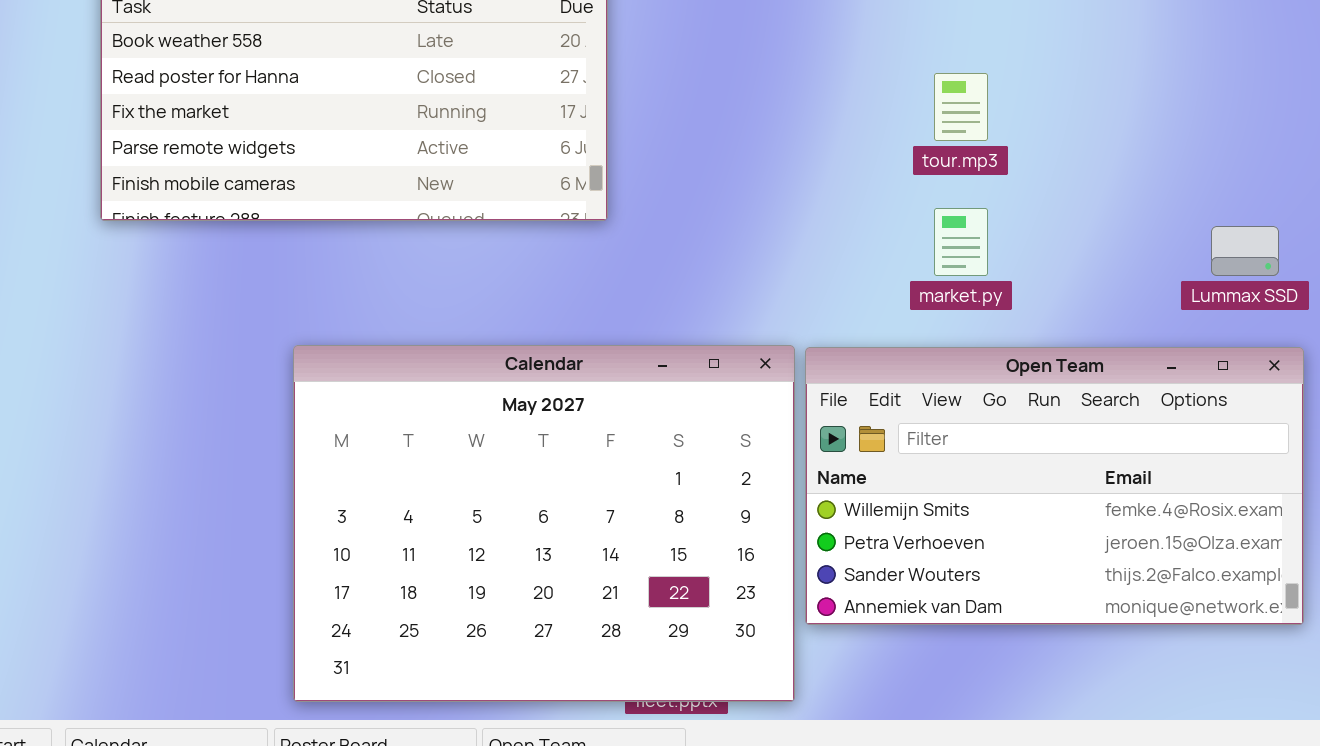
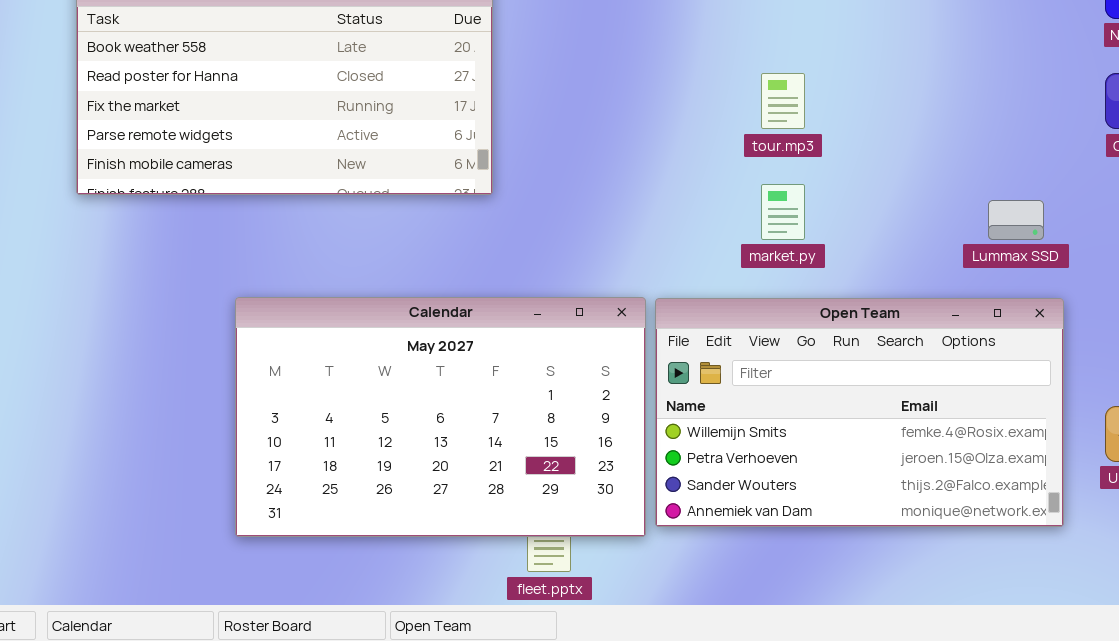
Calendar: [293,345,795,702] -> [235,297,646,537], resized

